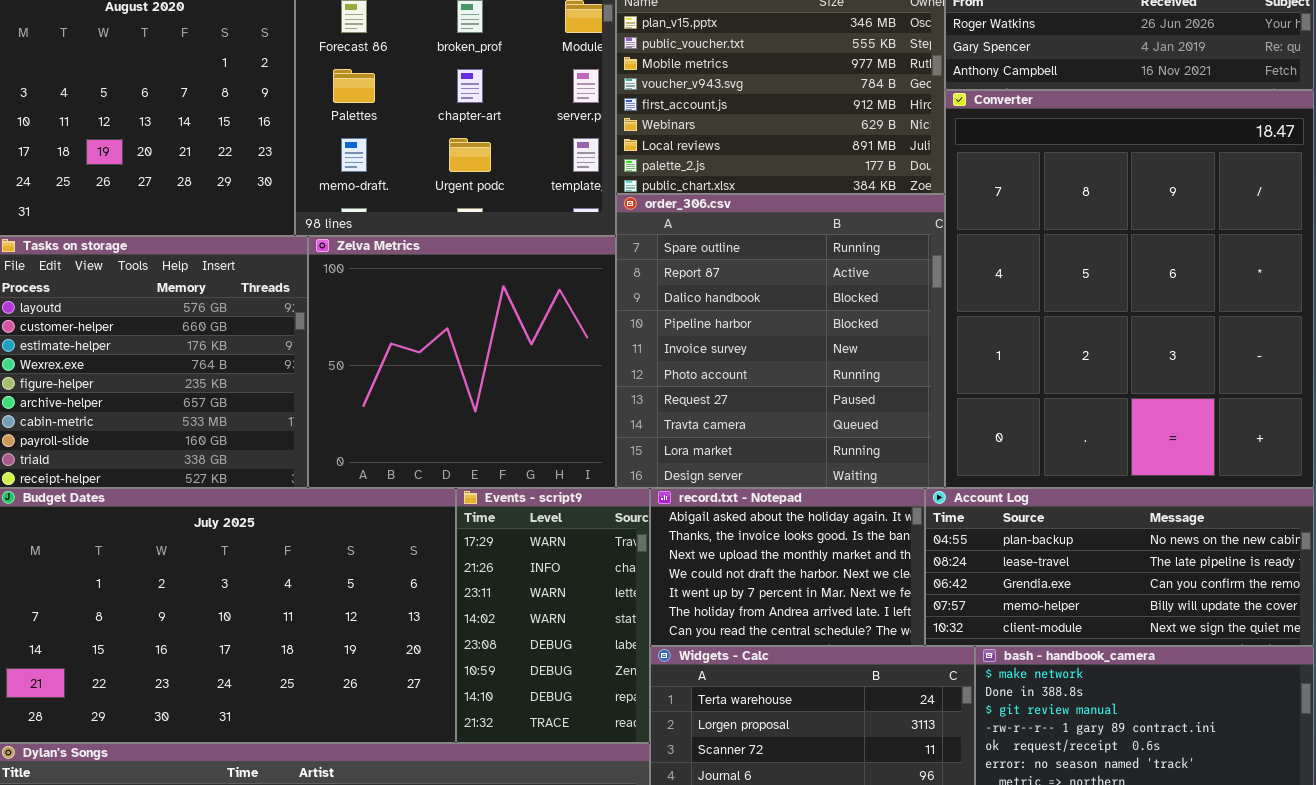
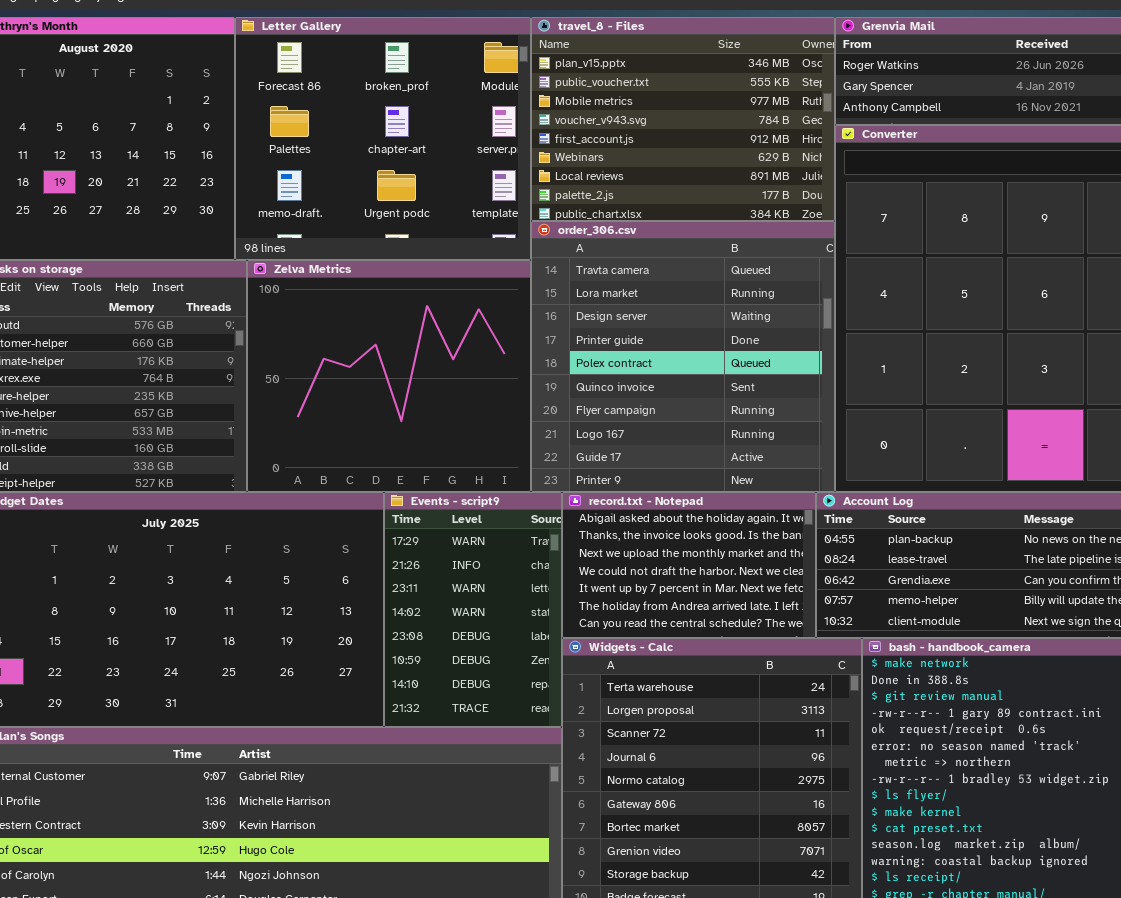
order_306.csv: [616,194,945,488] -> [531,221,835,492], scrolled down 7 rows

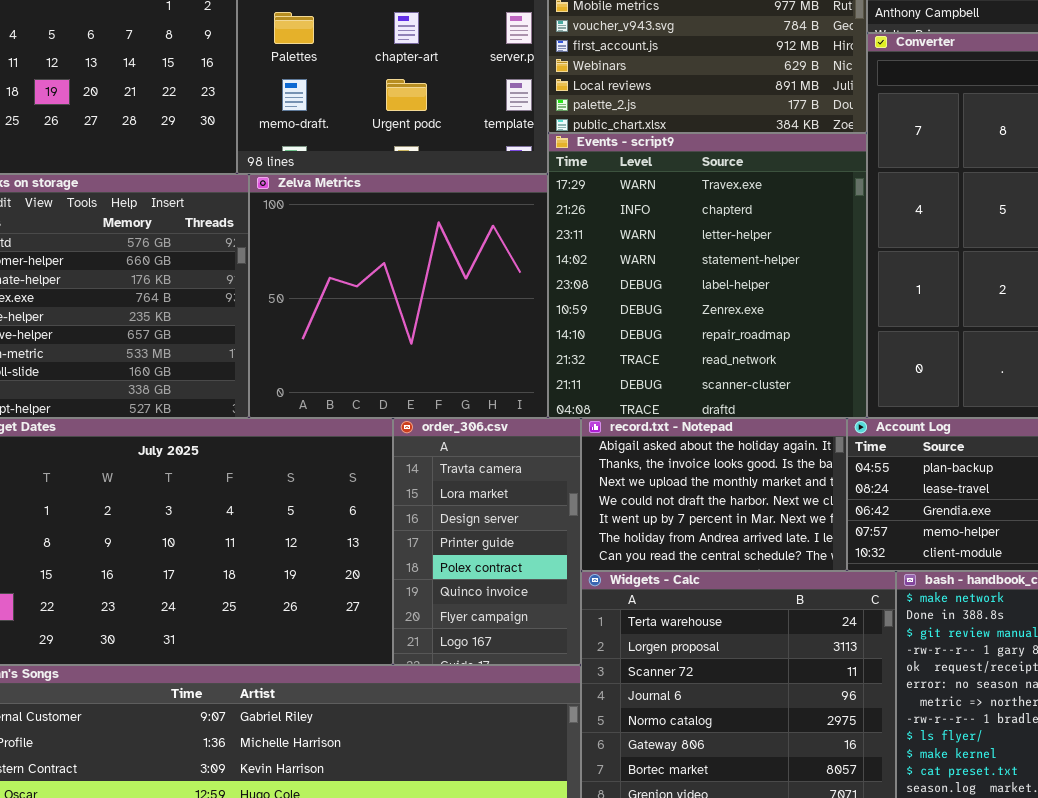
order_306.csv: [531,221,835,492] -> [393,418,581,665], moved, resized
Events - script9: [384,492,562,727] -> [548,133,867,418], moved, resized

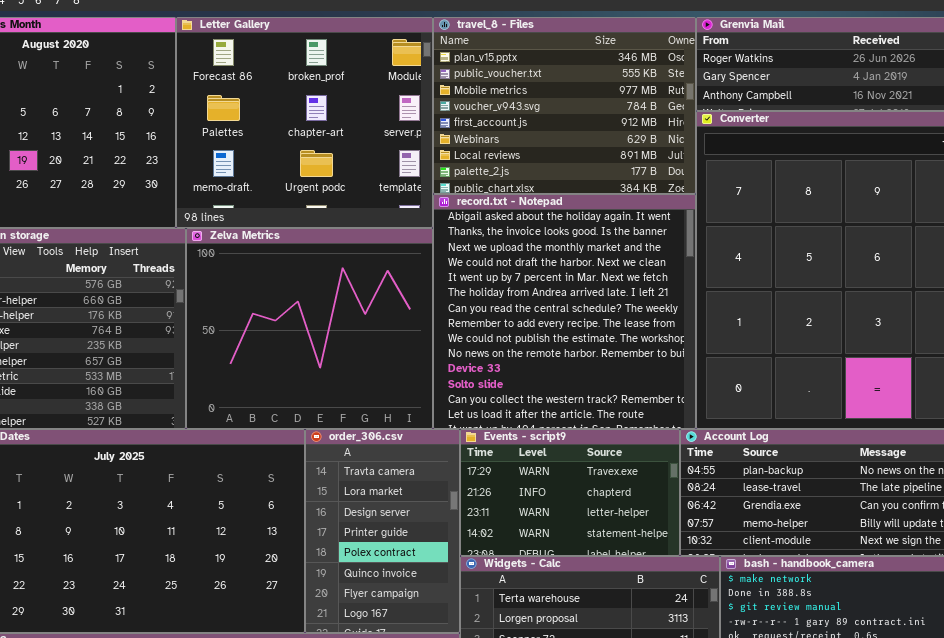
Events - script9: [548,133,867,418] -> [460,429,680,556], moved, resized
record.txt - Notepad: [581,418,847,571] -> [433,194,696,429], moved, resized

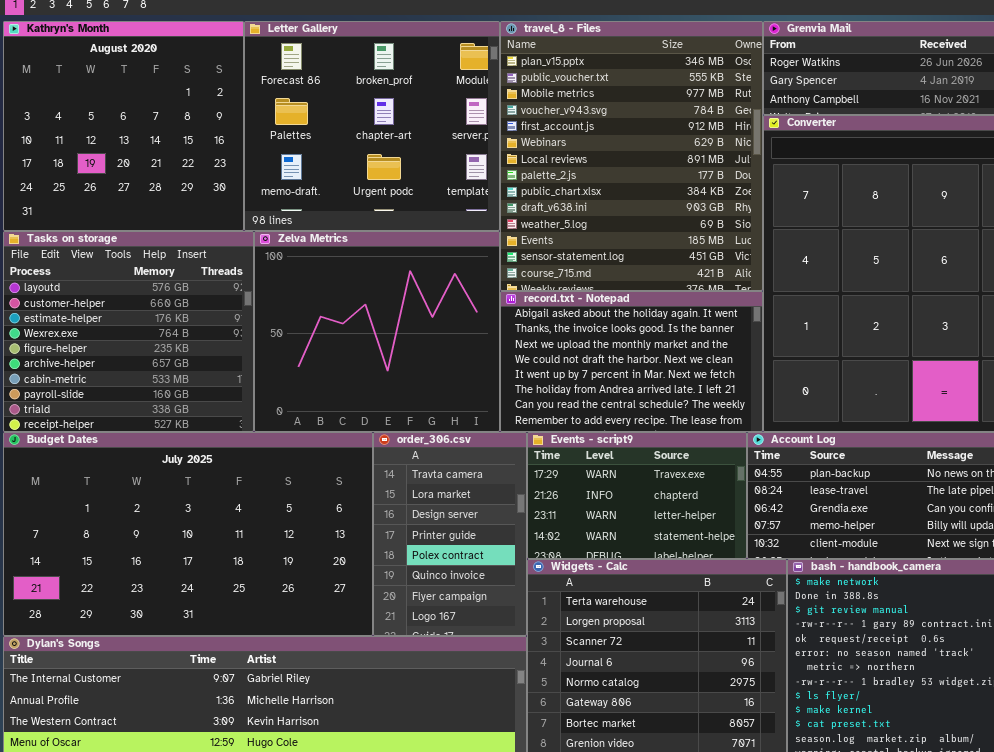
travel_8 - Files: [433,17,696,194] -> [500,21,763,291], resized
record.txt - Notepad: [433,194,696,429] -> [500,291,763,432], resized

